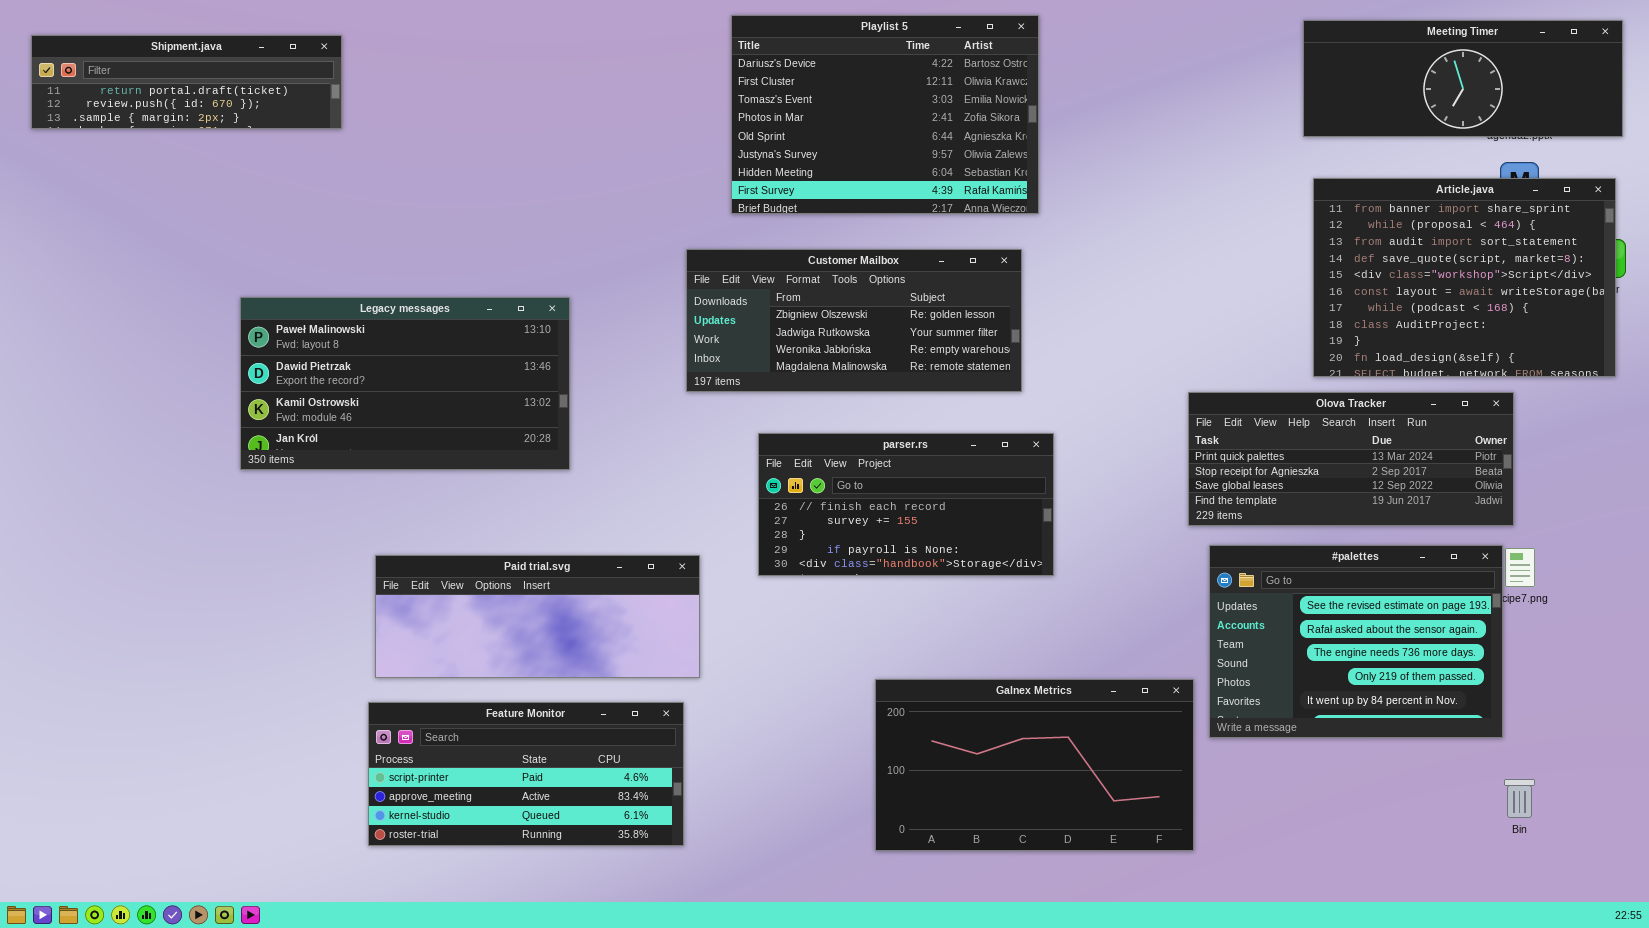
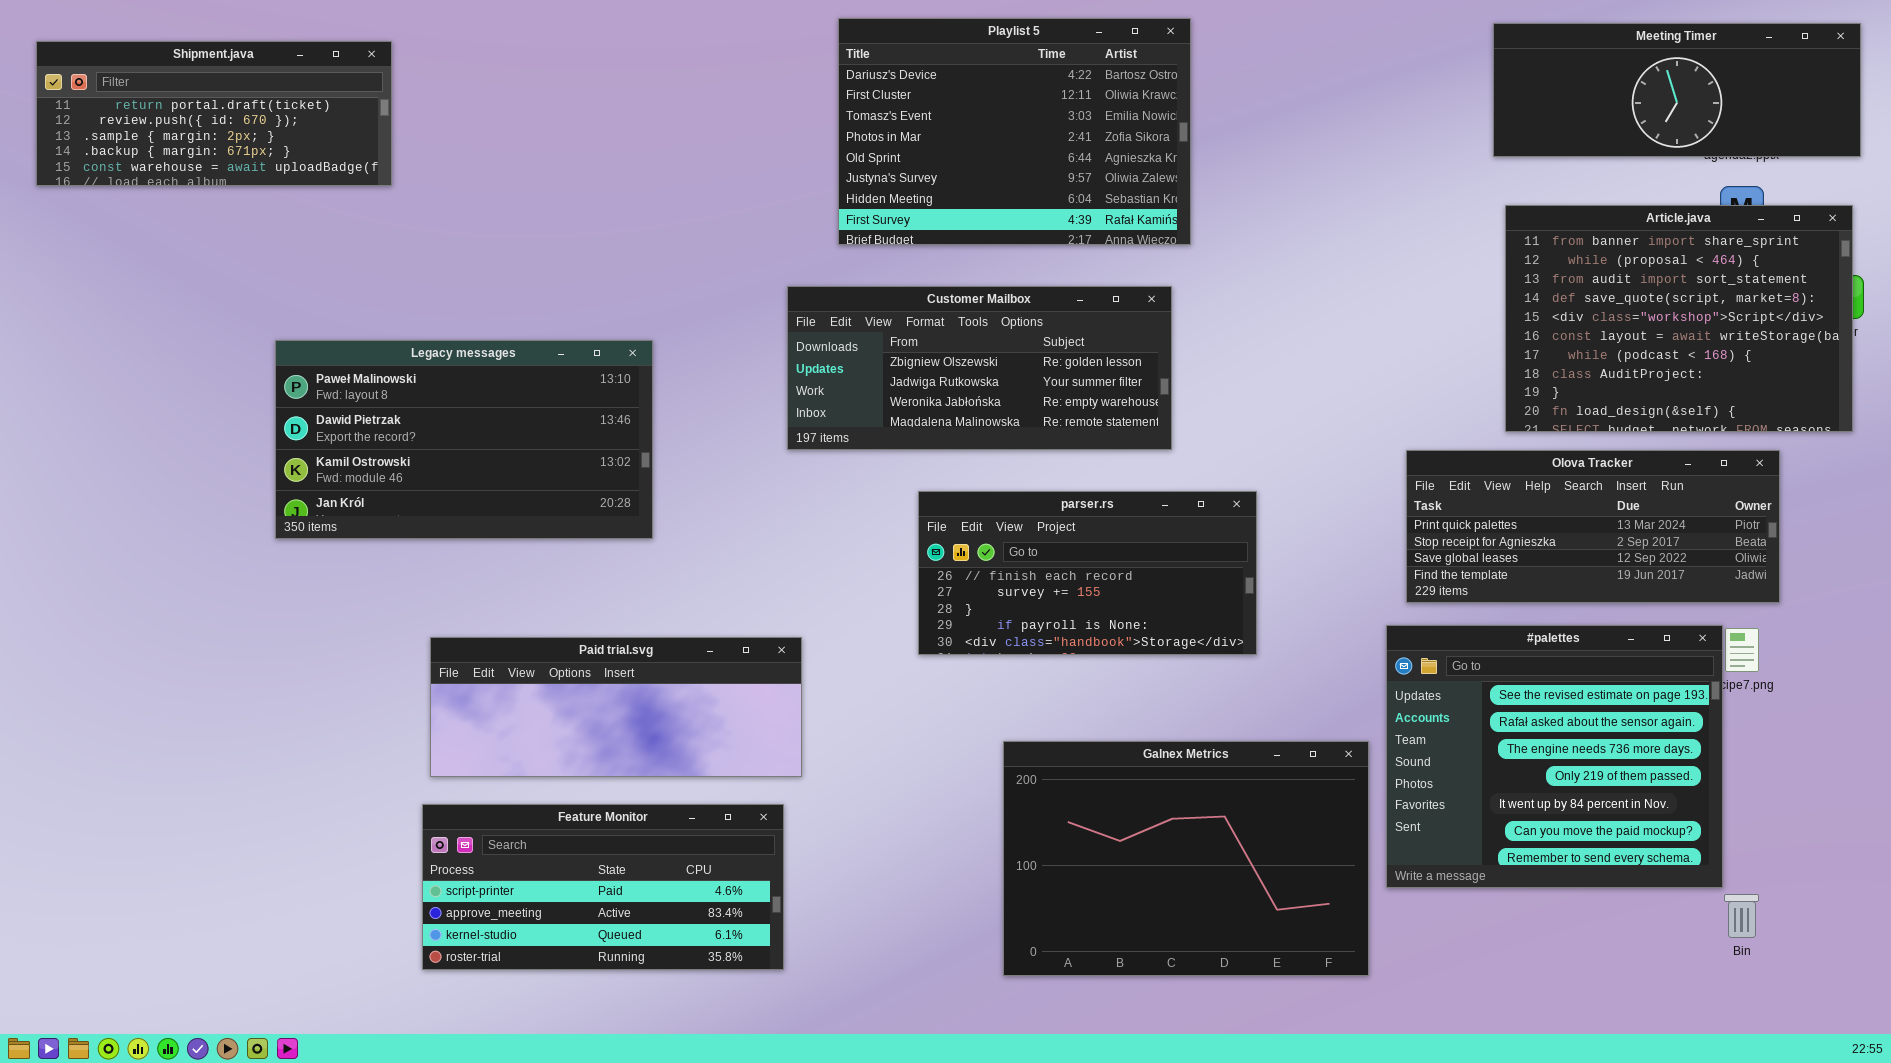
Shipment.java: [31,35,342,129] -> [36,41,392,186], resized
Olova Tracker: [1188,392,1514,526] -> [1406,450,1780,603], moved
parser.rs: [758,433,1054,576] -> [918,491,1257,655], moved
#palettes: [1209,545,1503,738] -> [1386,625,1723,888], resized
Galnex Metrics: [875,679,1194,851] -> [1003,741,1369,976], resized

